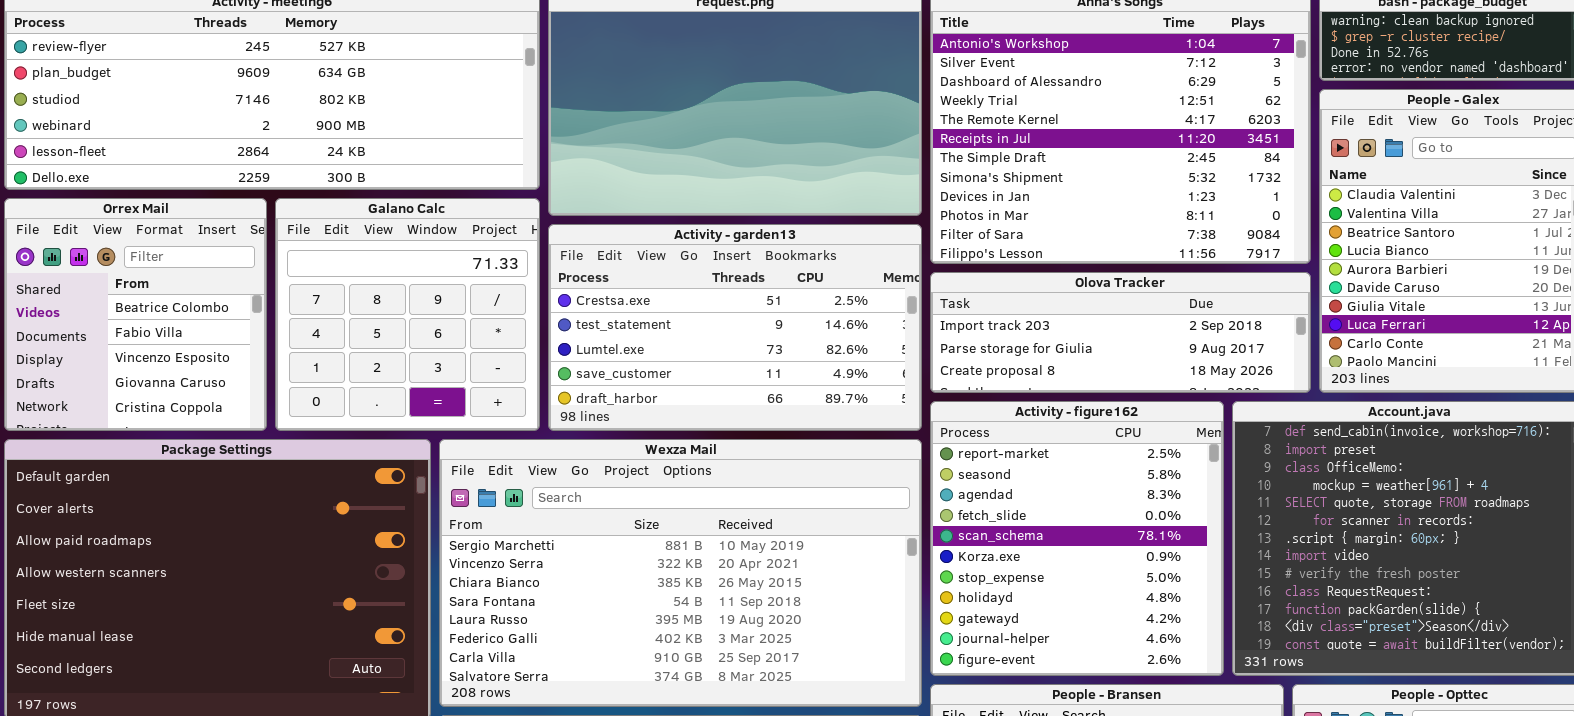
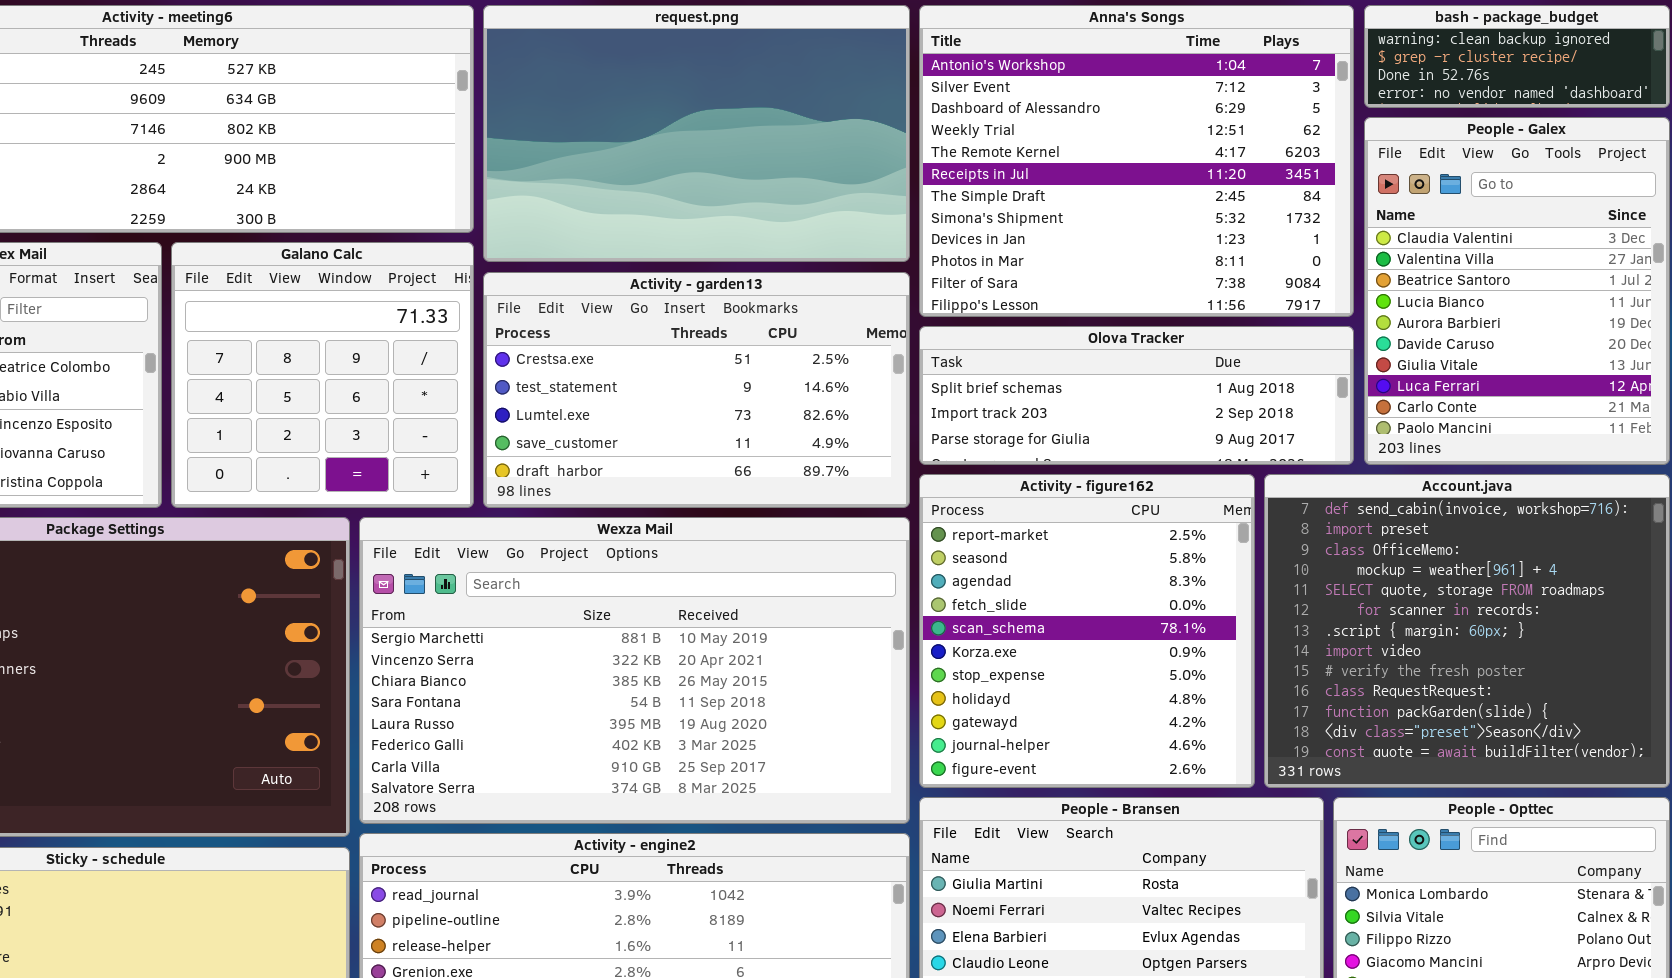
Olova Tracker: [930,272,1311,393] -> [919,326,1354,465], scrolled up 1 row

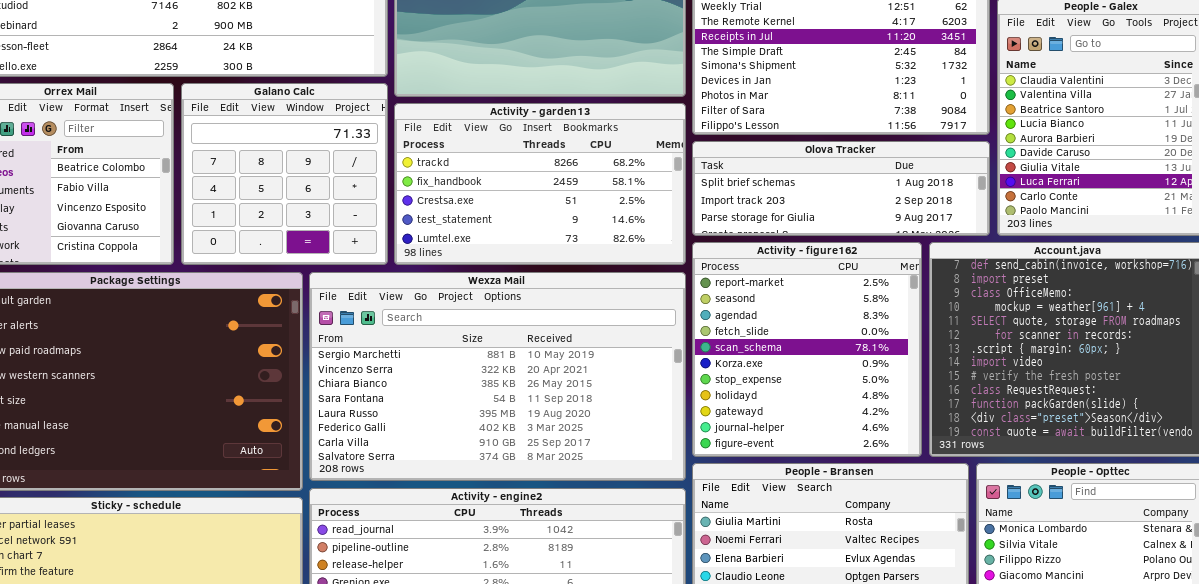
Activity - garden13: [483,272,910,508] -> [394,103,686,265], scrolled up 2 rows

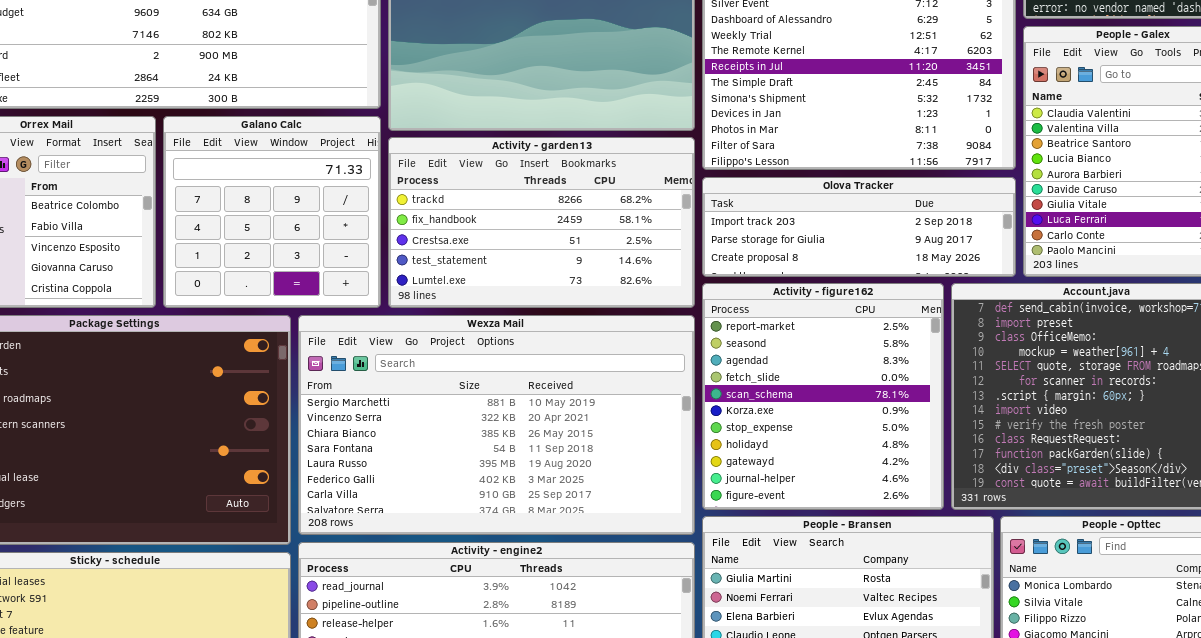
Olova Tracker: [692,141,990,236] -> [702,177,1016,277], scrolled down 1 row

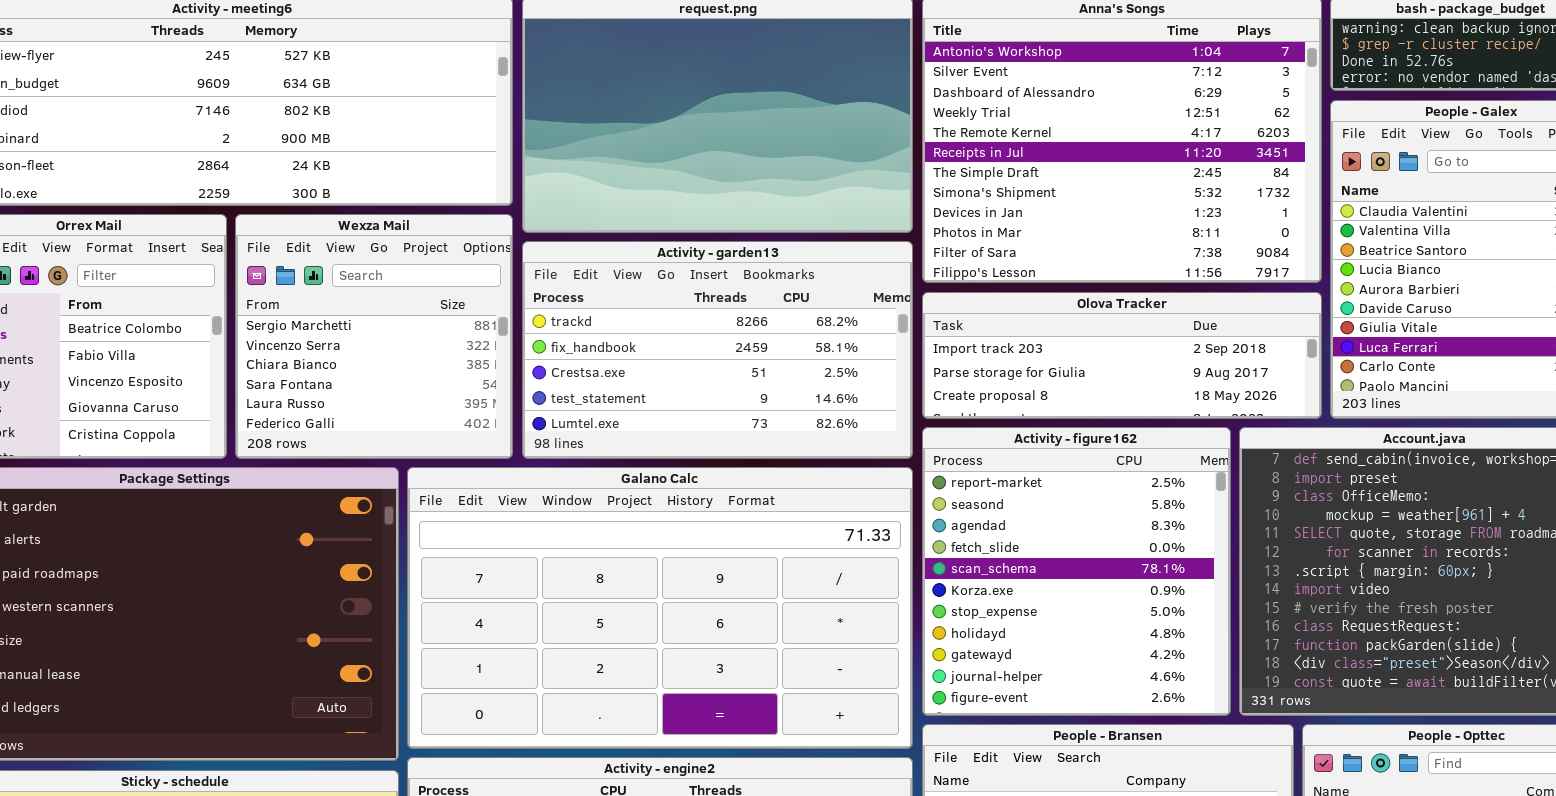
Galano Calc: [163,116,381,308] -> [407,467,913,749], moved, resized
Wexza Mail: [298,315,695,535] -> [235,214,513,459], moved, resized

